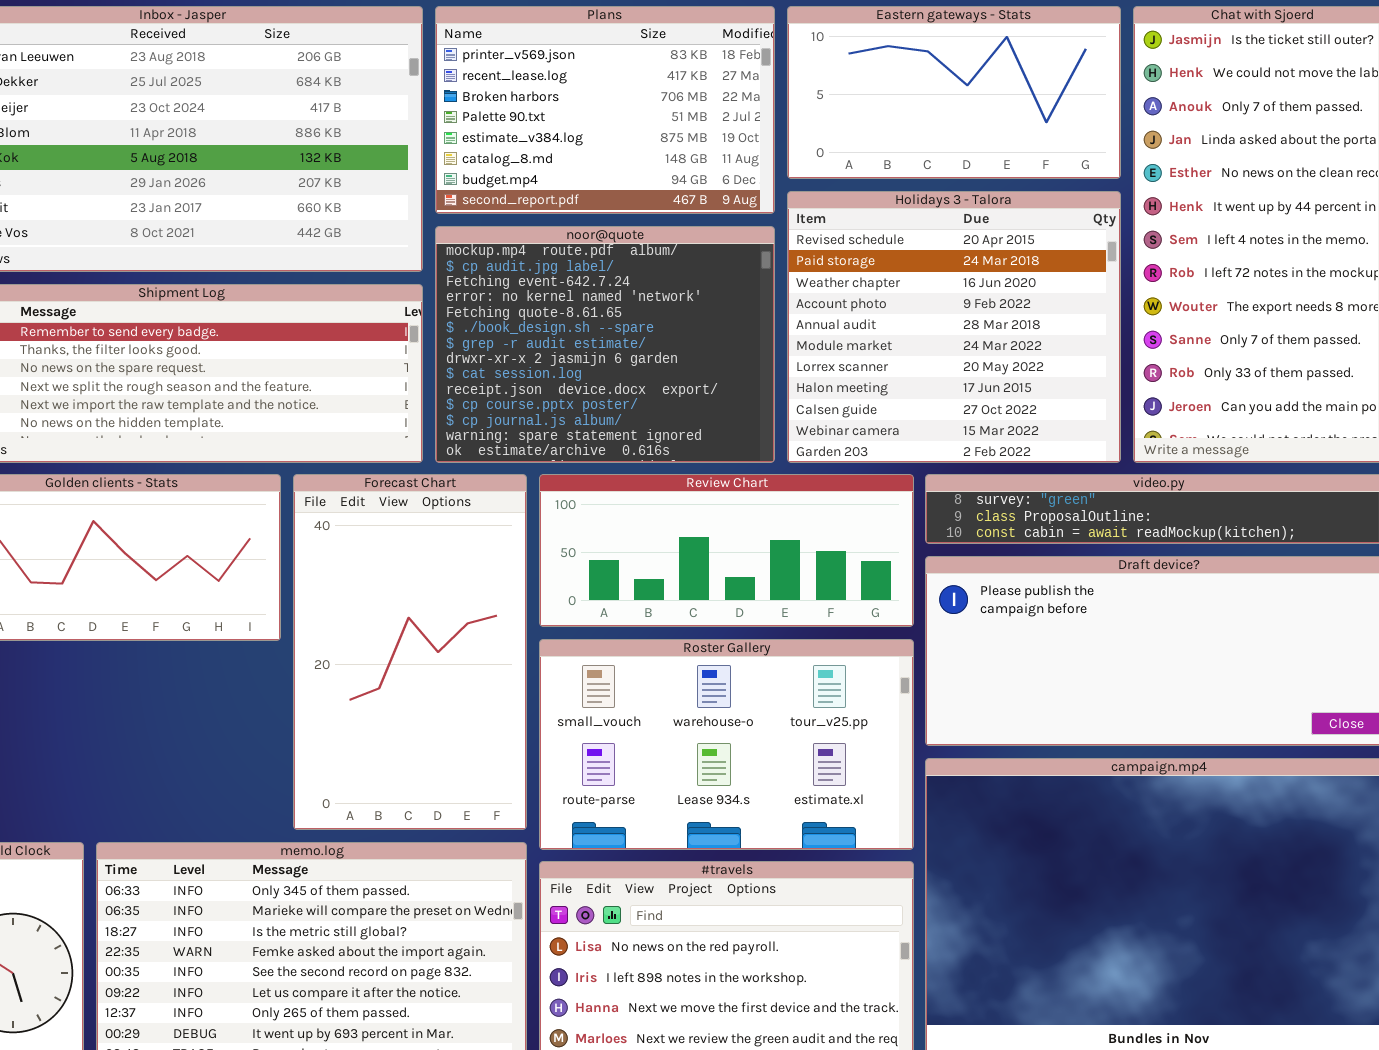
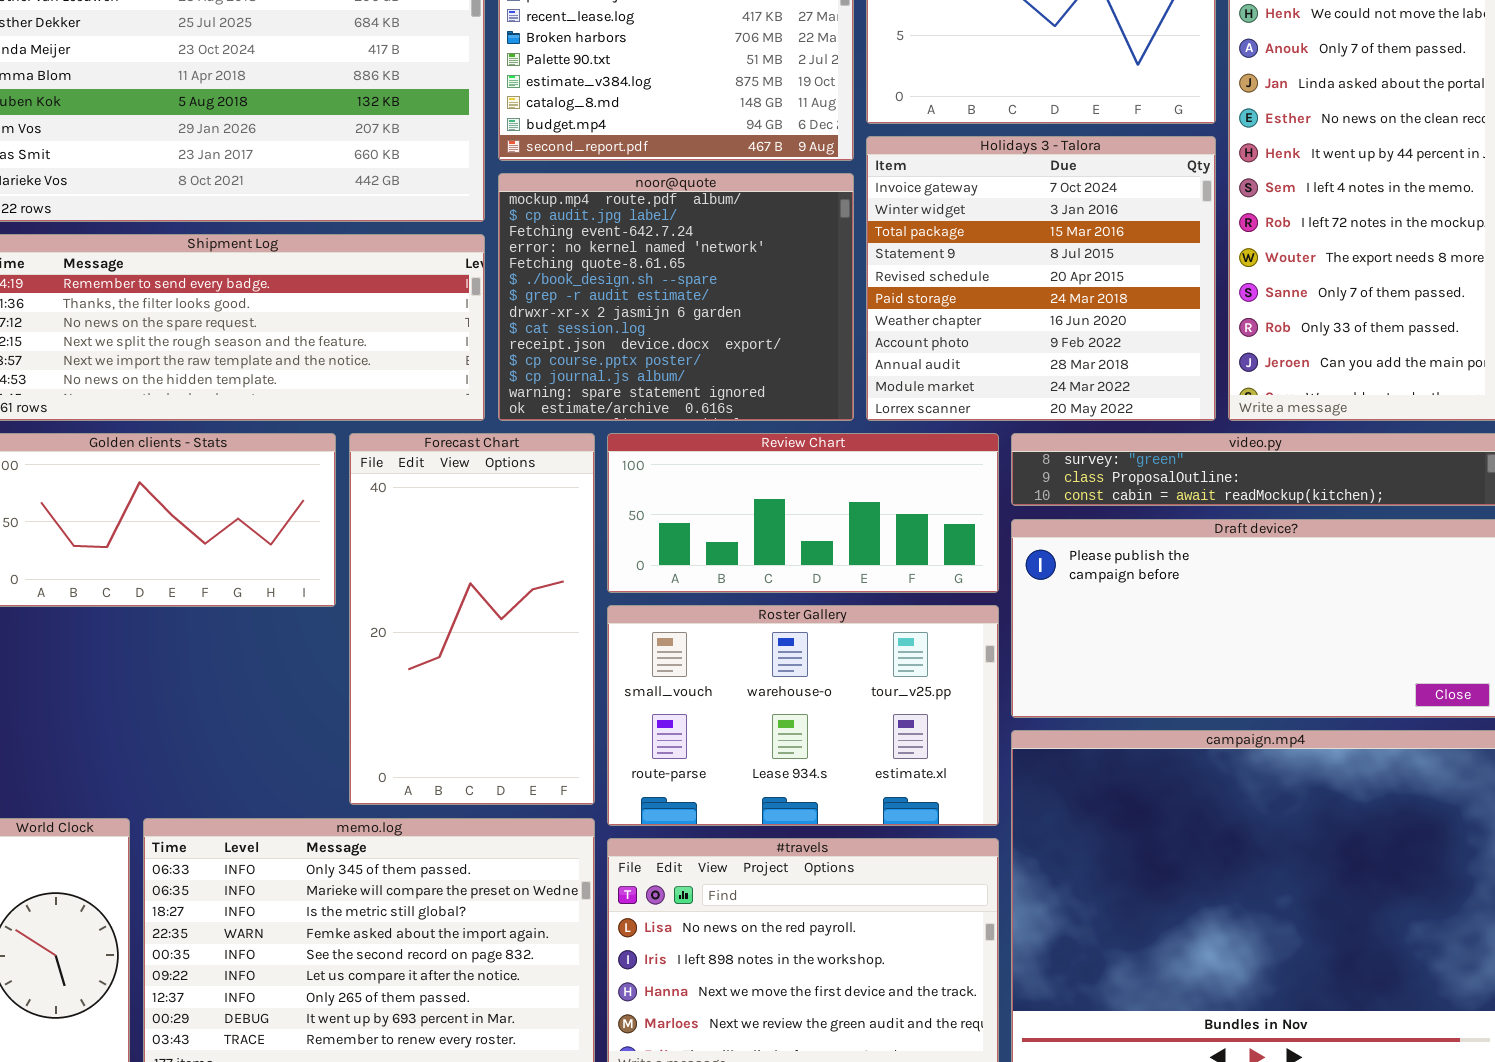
Holidays 3 - Talora: [787,191,1121,463] -> [866,136,1216,421], scrolled up 4 rows

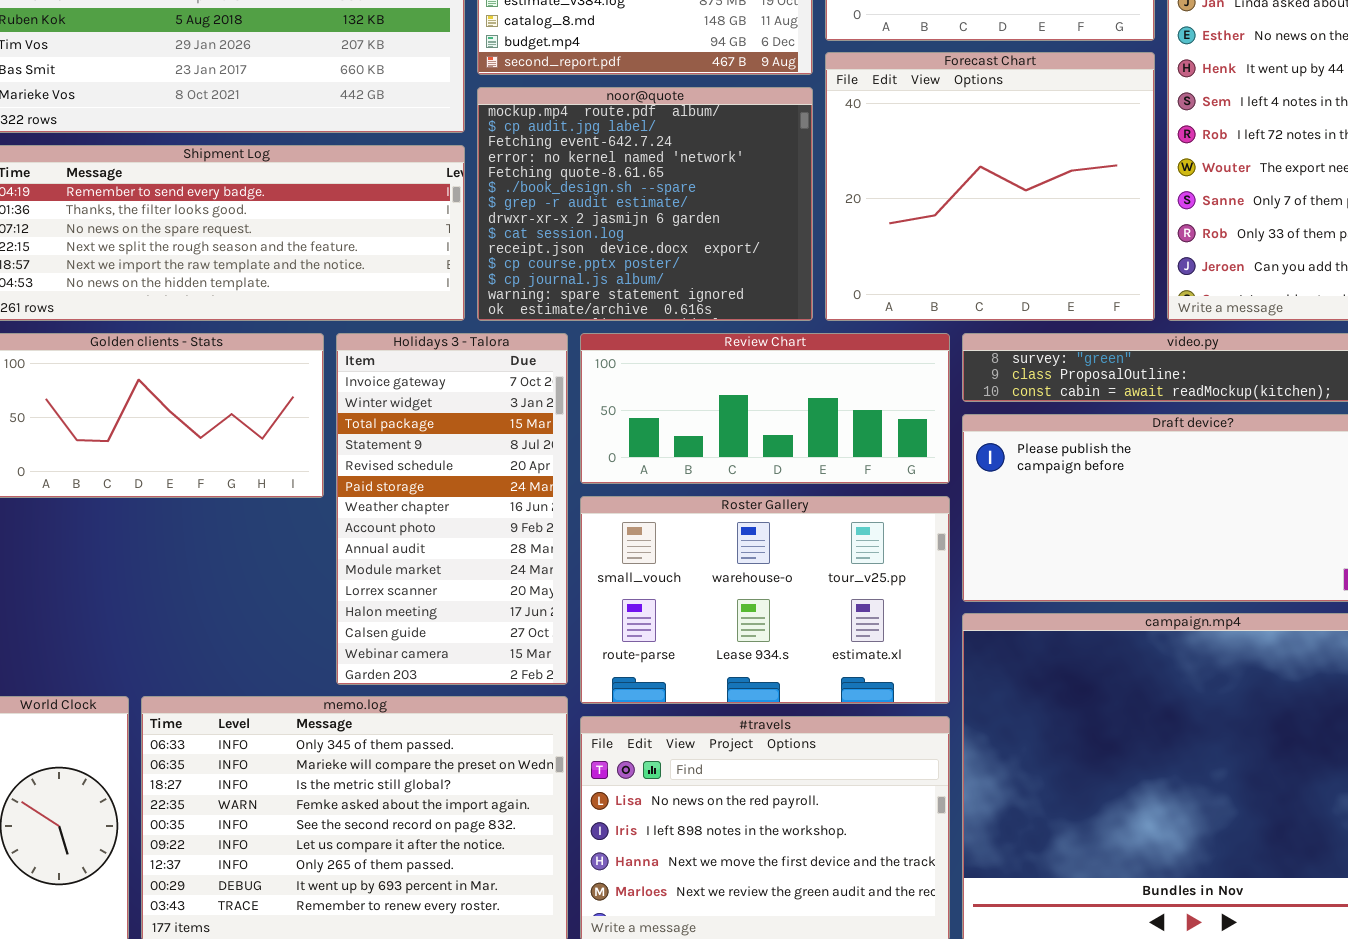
Holidays 3 - Talora: [866,136,1216,421] -> [336,333,568,685], moved, resized
Forecast Chart: [349,433,595,805] -> [825,52,1155,321], moved, resized

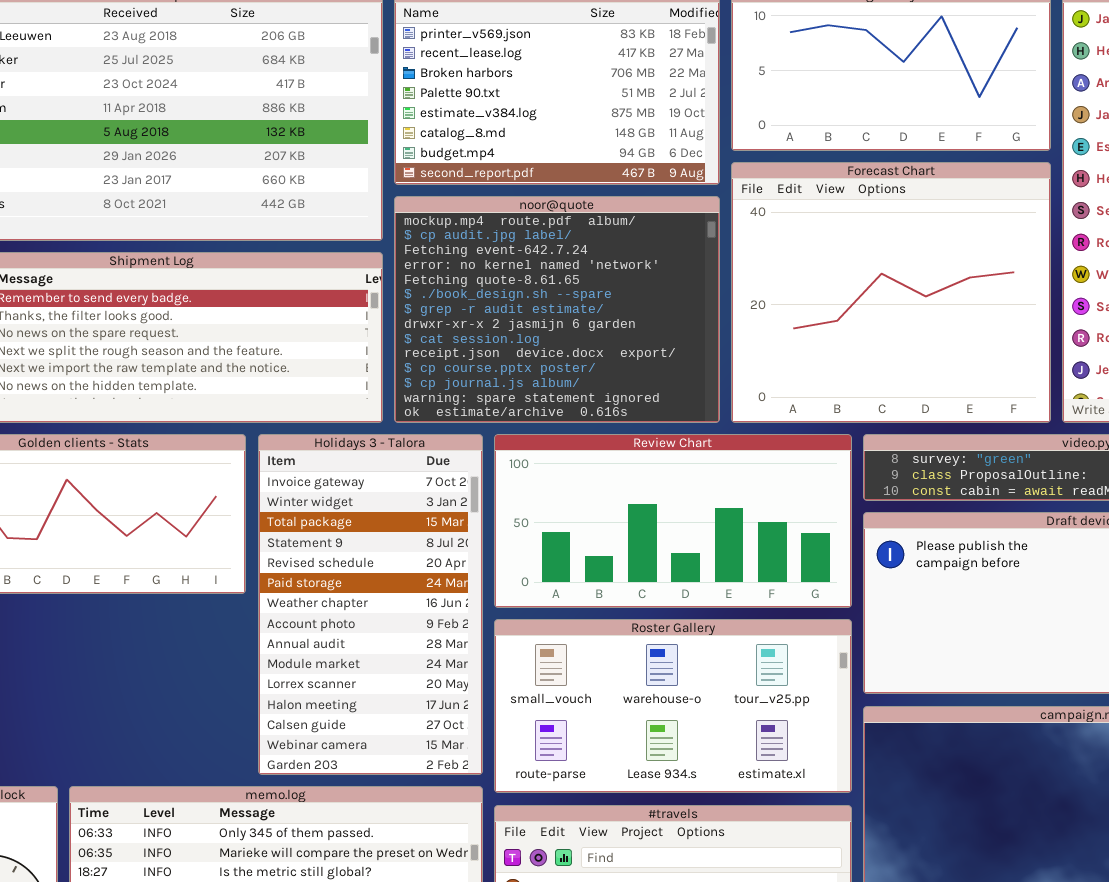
Review Chart: [580,333,950,484] -> [494,434,852,608], resized
Roster Gallery: [580,496,950,704] -> [494,619,852,793], resized

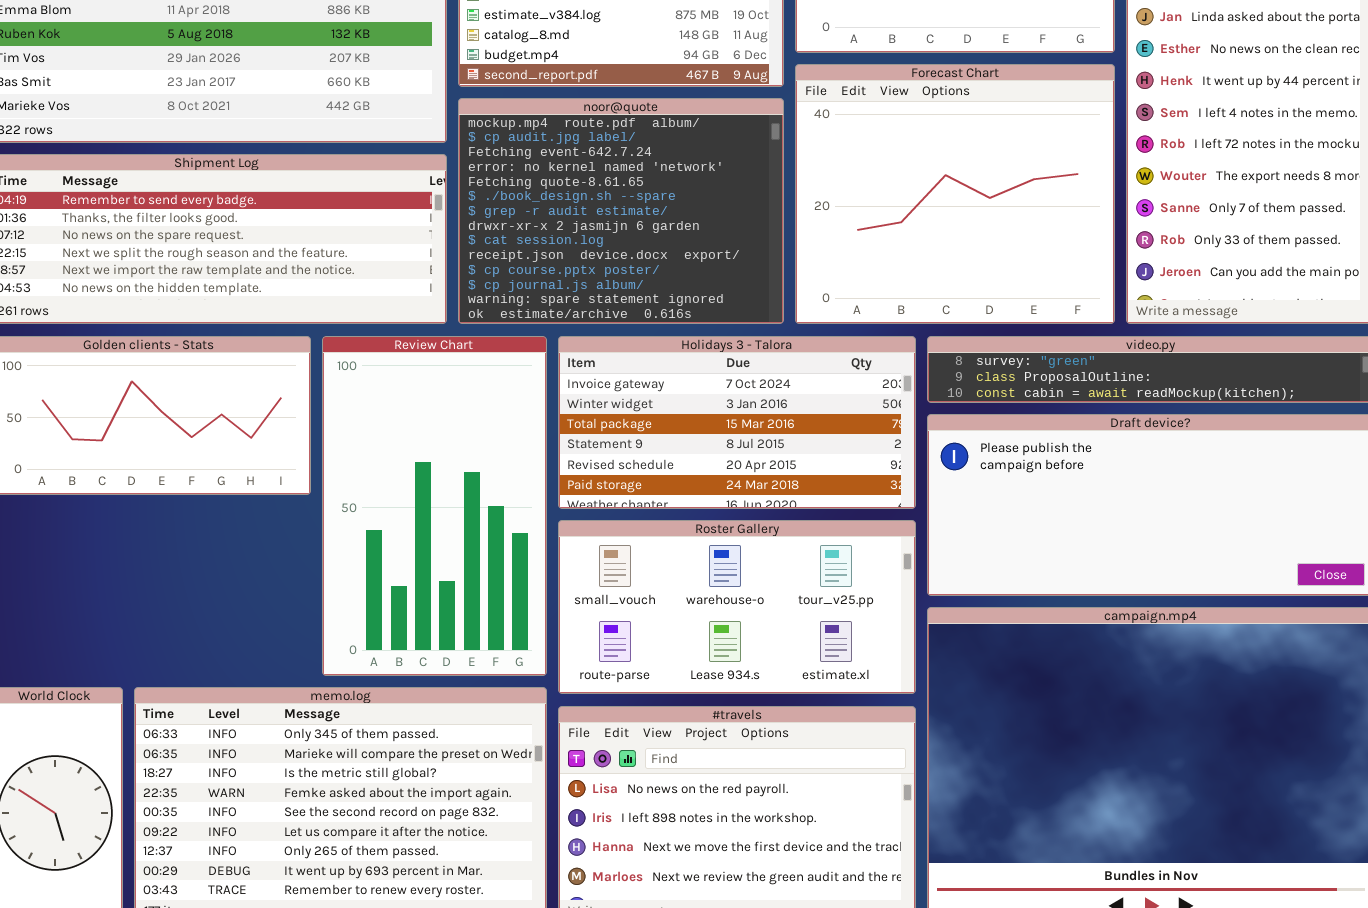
Holidays 3 - Talora: [258,434,483,775] -> [558,336,916,509], moved, resized
Review Chart: [494,434,852,608] -> [322,336,547,676], moved, resized

